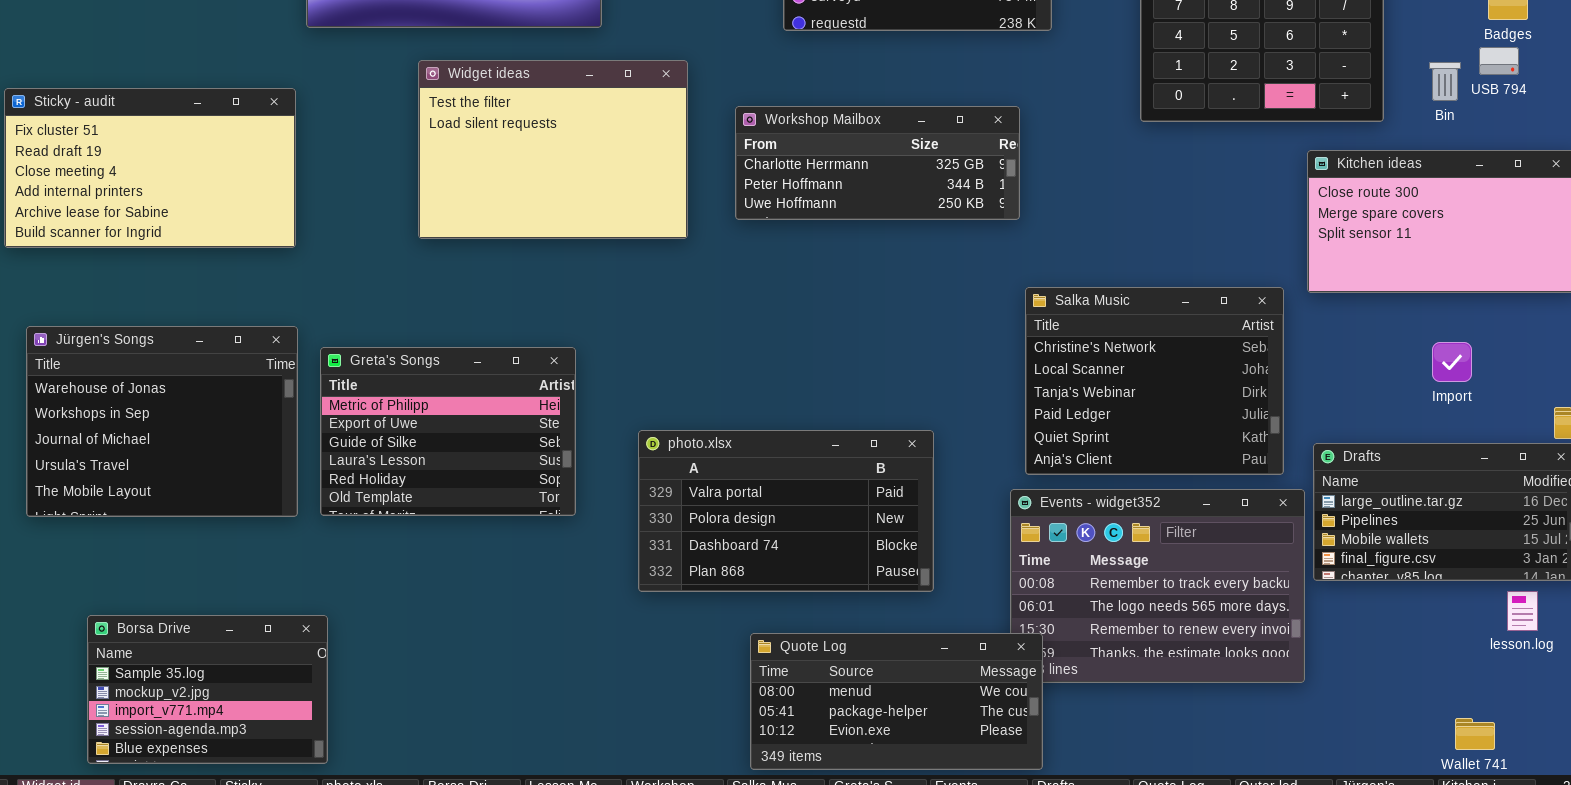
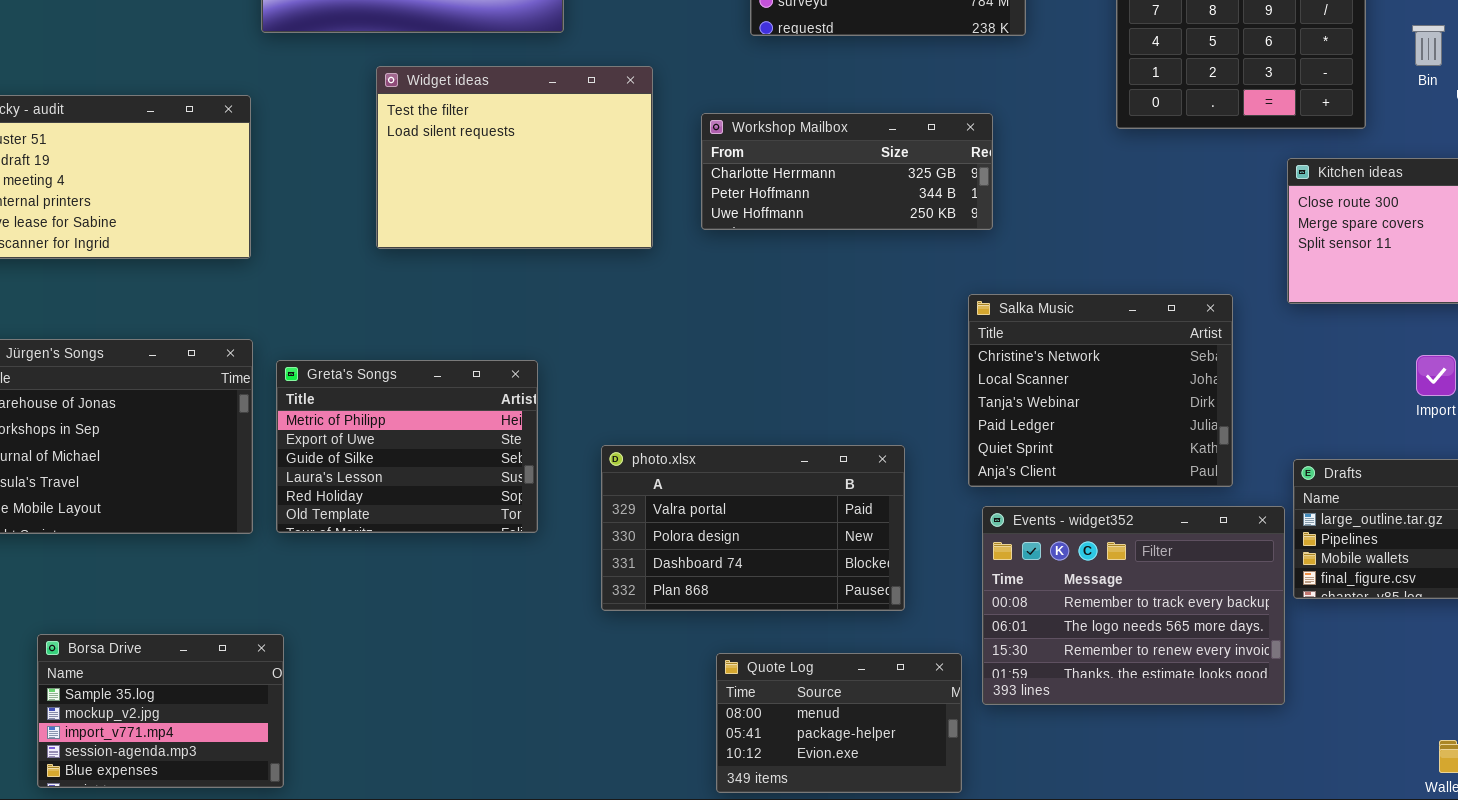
Bin: [1429,62,1461,101] -> [1412,25,1445,66], moved
Salka Music: [1025,287,1284,475] -> [968,294,1233,487], moved
Quote Log: [750,633,1043,770] -> [716,653,962,793], resized

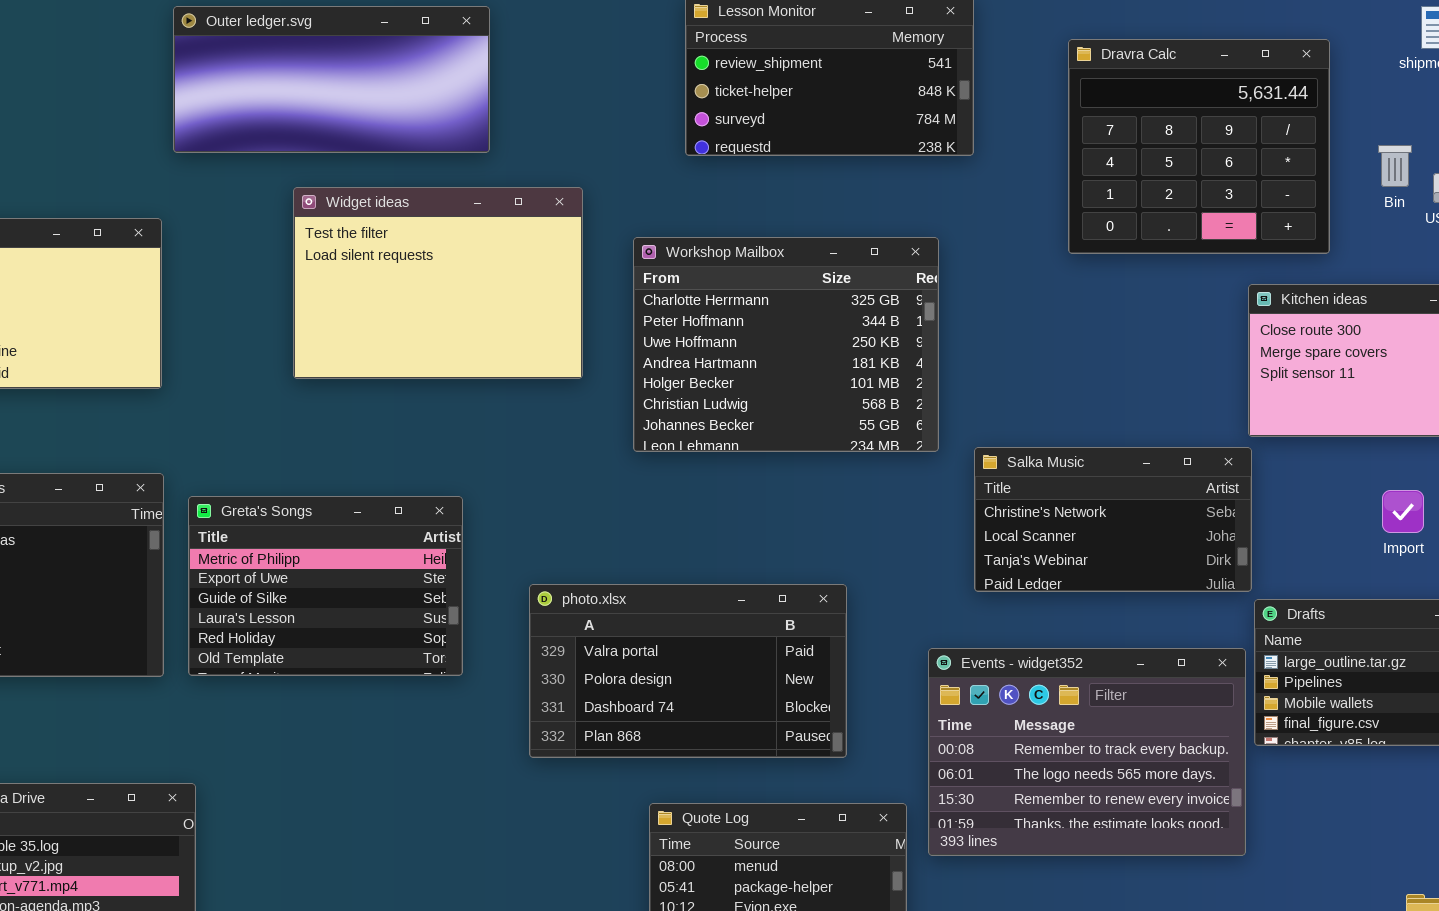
Workshop Mailbox: [701,113,993,230] -> [633,237,939,452], resized
Salka Music: [968,294,1233,487] -> [974,447,1252,592], moved, resized

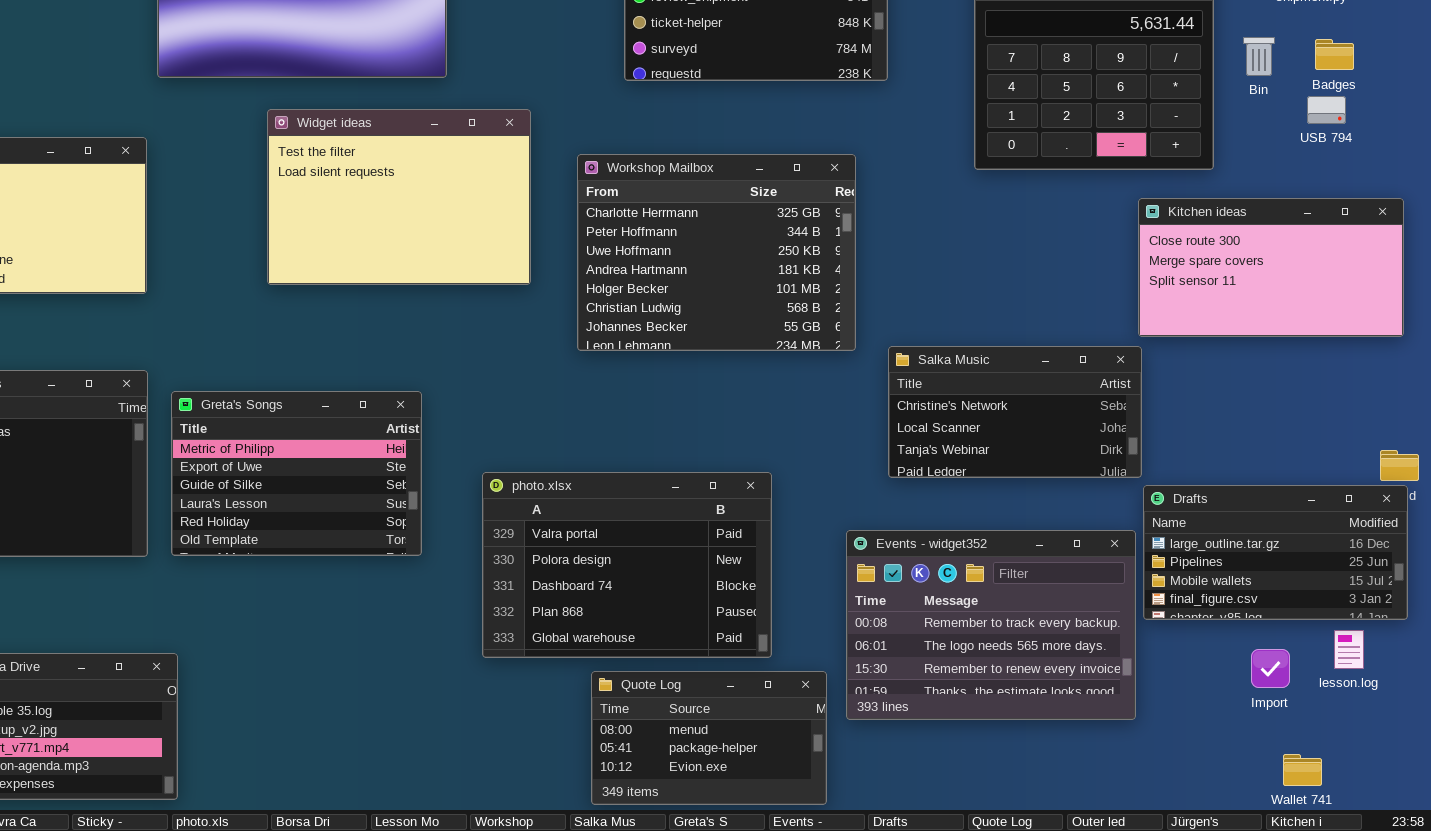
Bin: [1378,145,1412,187] -> [1243,37,1275,76], moved
Import: [1382,490,1424,533] -> [1251,649,1290,688], moved
photo.xlsx: [529,584,847,758] -> [482,472,772,658], resized

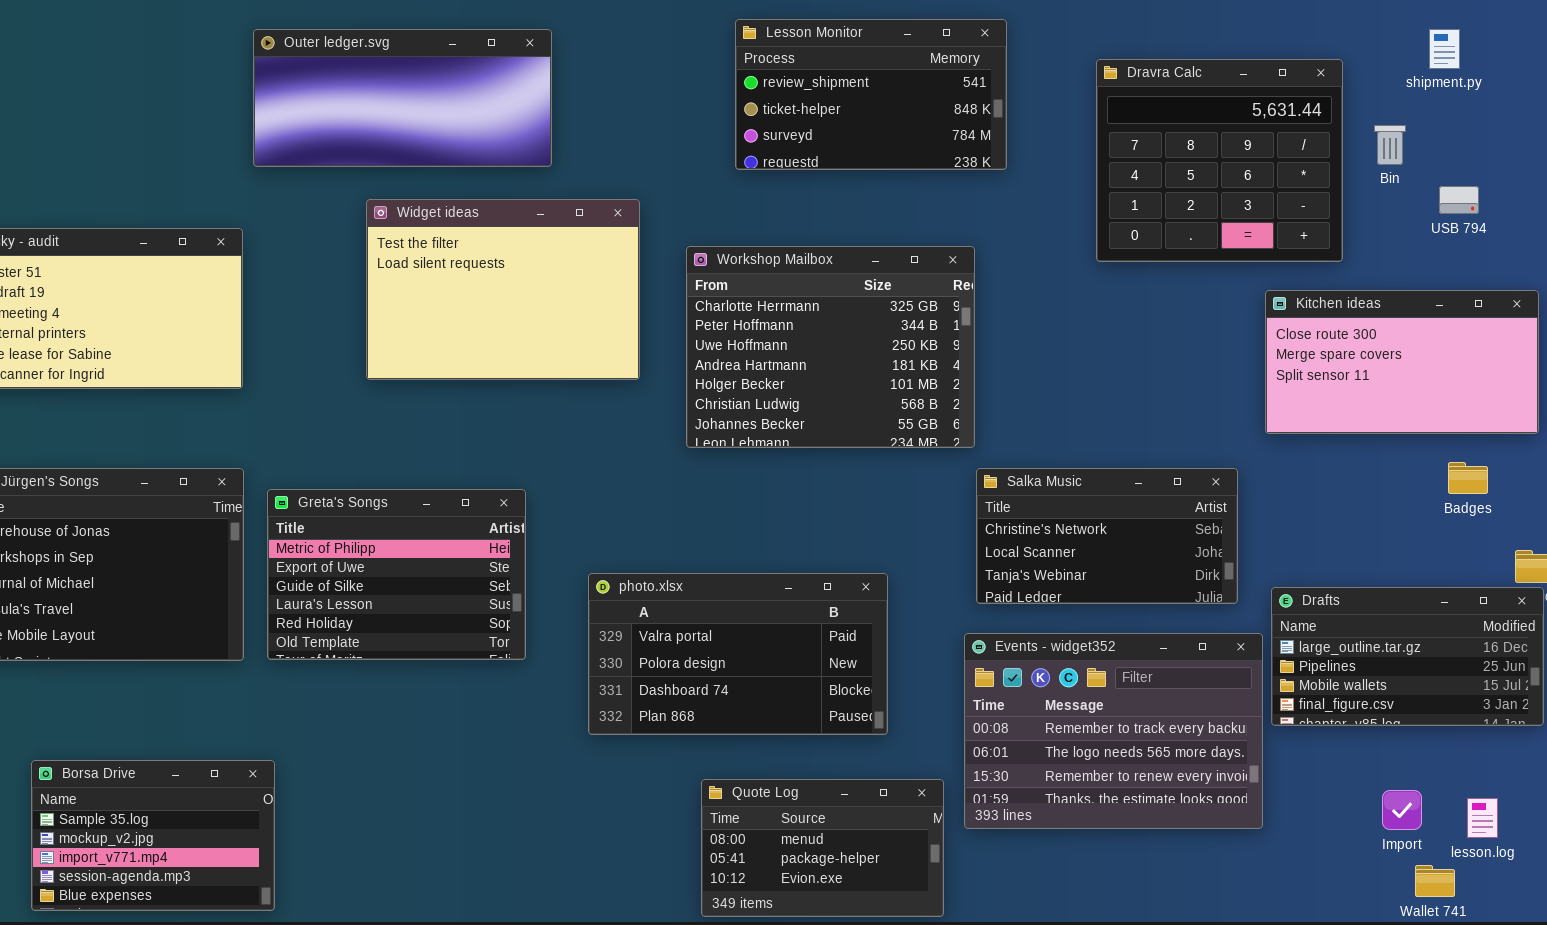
Badges: [1315,39,1354,70] -> [1448,462,1488,494], moved
Salka Music: [888,346,1142,478] -> [976,468,1238,604], moved
photo.xlsx: [482,472,772,658] -> [588,573,888,735], resized
lesson.log: [1334,630,1364,669] -> [1467,798,1498,838], moved
Import: [1251,649,1290,688] -> [1382,790,1422,830], moved

